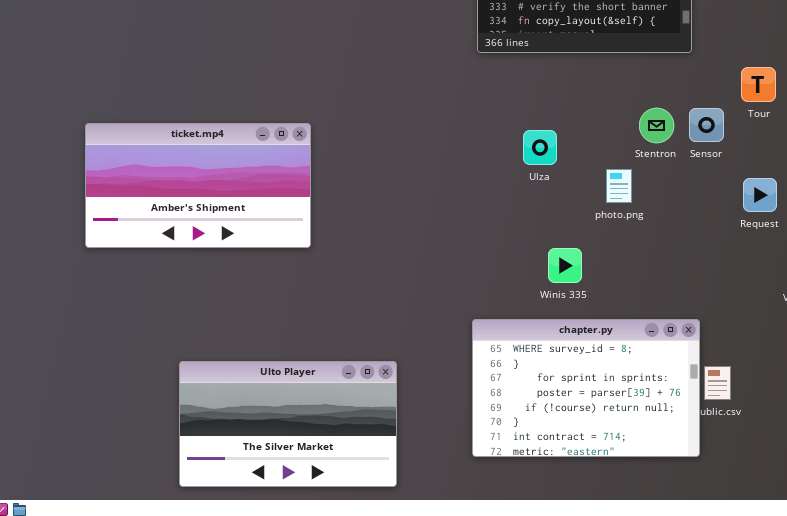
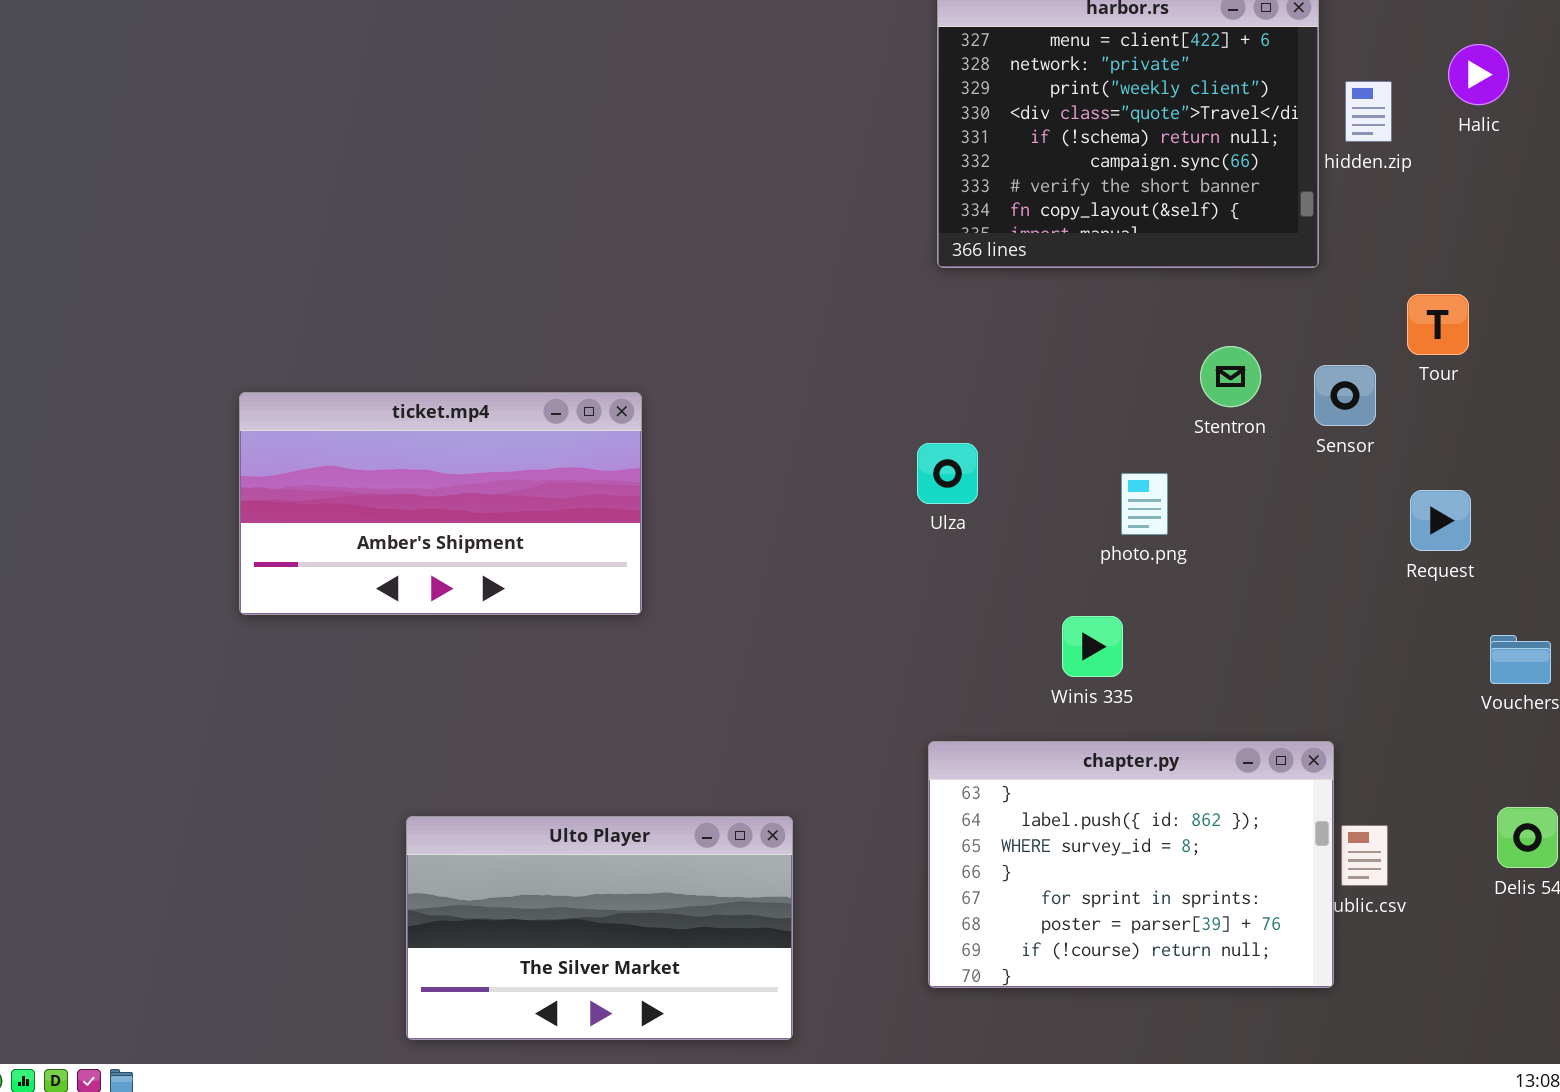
Stentron: [639,108,674,143] -> [1200,346,1261,407], moved
Ulza: [523,130,557,165] -> [917,443,978,504], moved
photo.png: [606,169,632,203] -> [1121,473,1168,535], moved
chapter.py: [472,319,700,457] -> [928,741,1334,988], scrolled up 2 rows

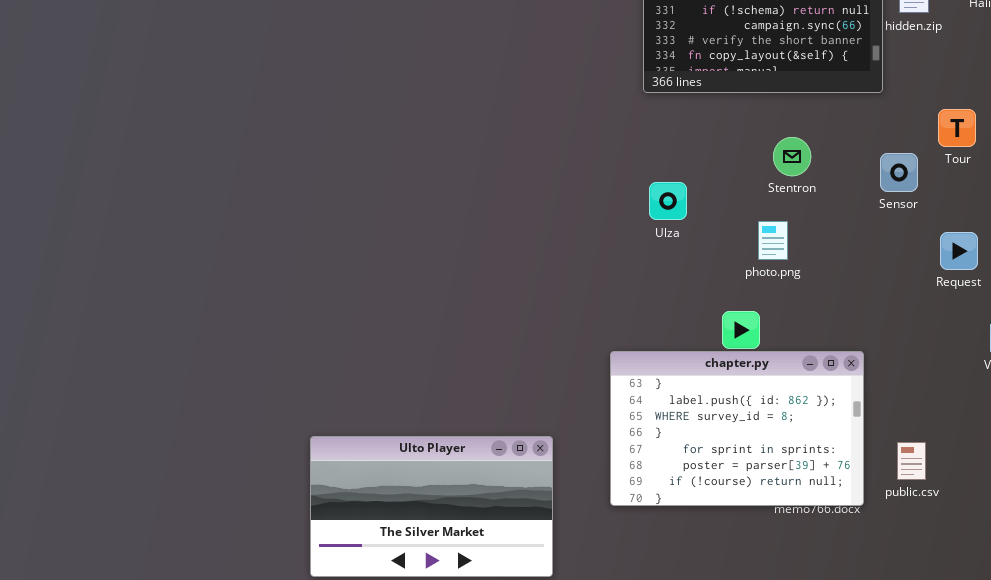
Stentron: [1200,346,1261,407] -> [773,137,811,176], moved
ticket.mp4: [239,392,642,615] -> none, closed
Ulza: [917,443,978,504] -> [649,182,687,220], moved
chapter.py: [928,741,1334,988] -> [610,351,864,506], moved

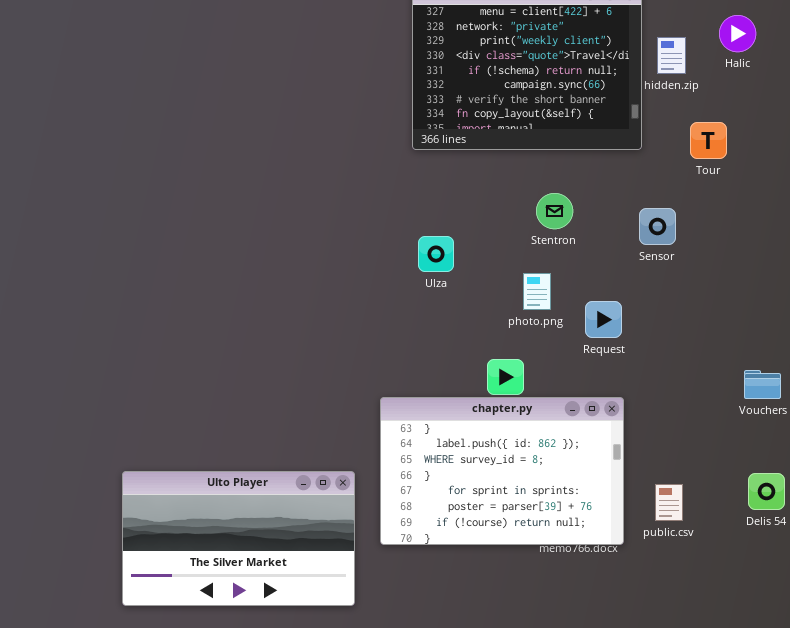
Tour: [938,109,976,147] -> [690,122,727,159], moved
Request: [940,232,978,270] -> [585,301,622,338], moved
Ulto Player: [310,436,553,577] -> [122,471,355,606], moved

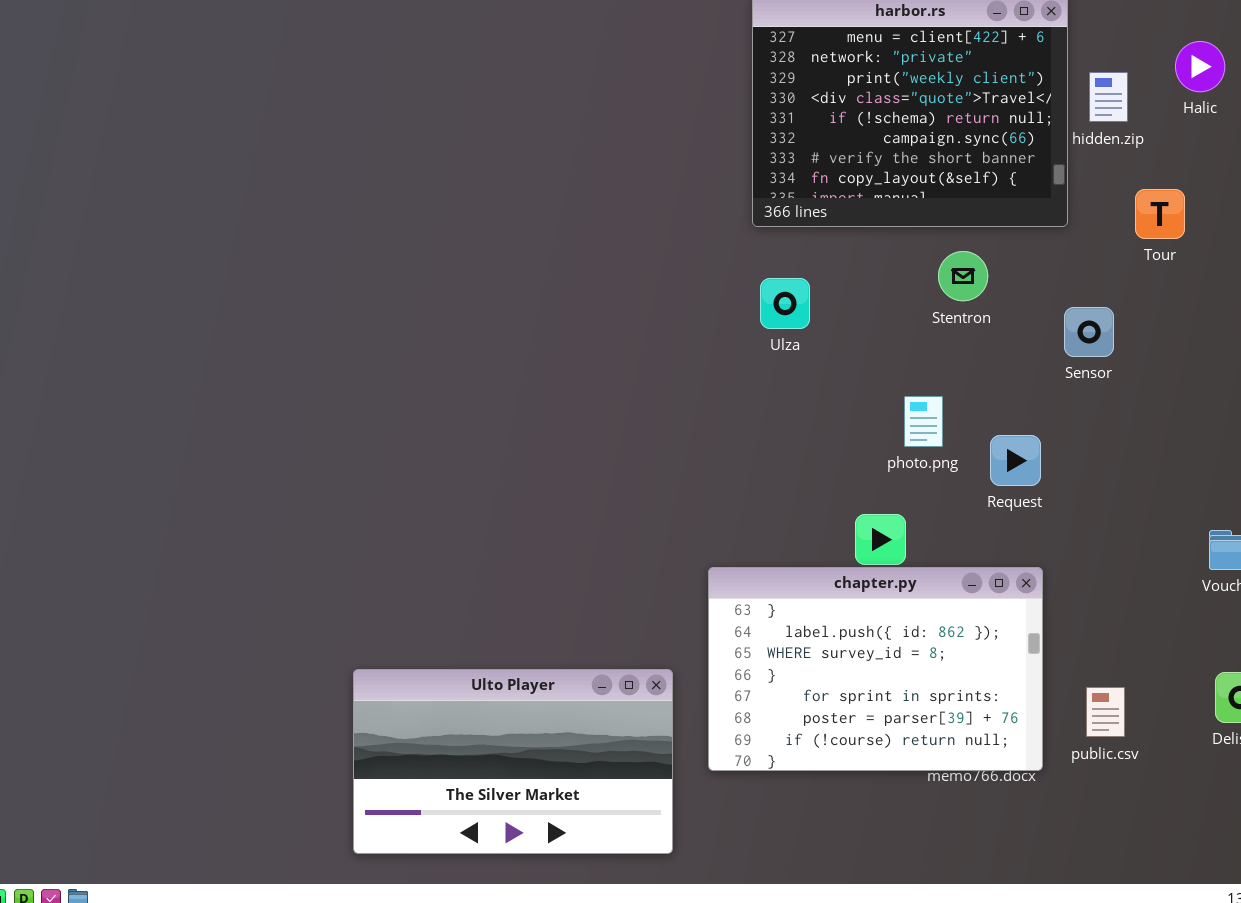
Stentron: [536,193,573,229] -> [938,251,988,301], moved
Ulza: [418,236,454,272] -> [760,278,810,329], moved

